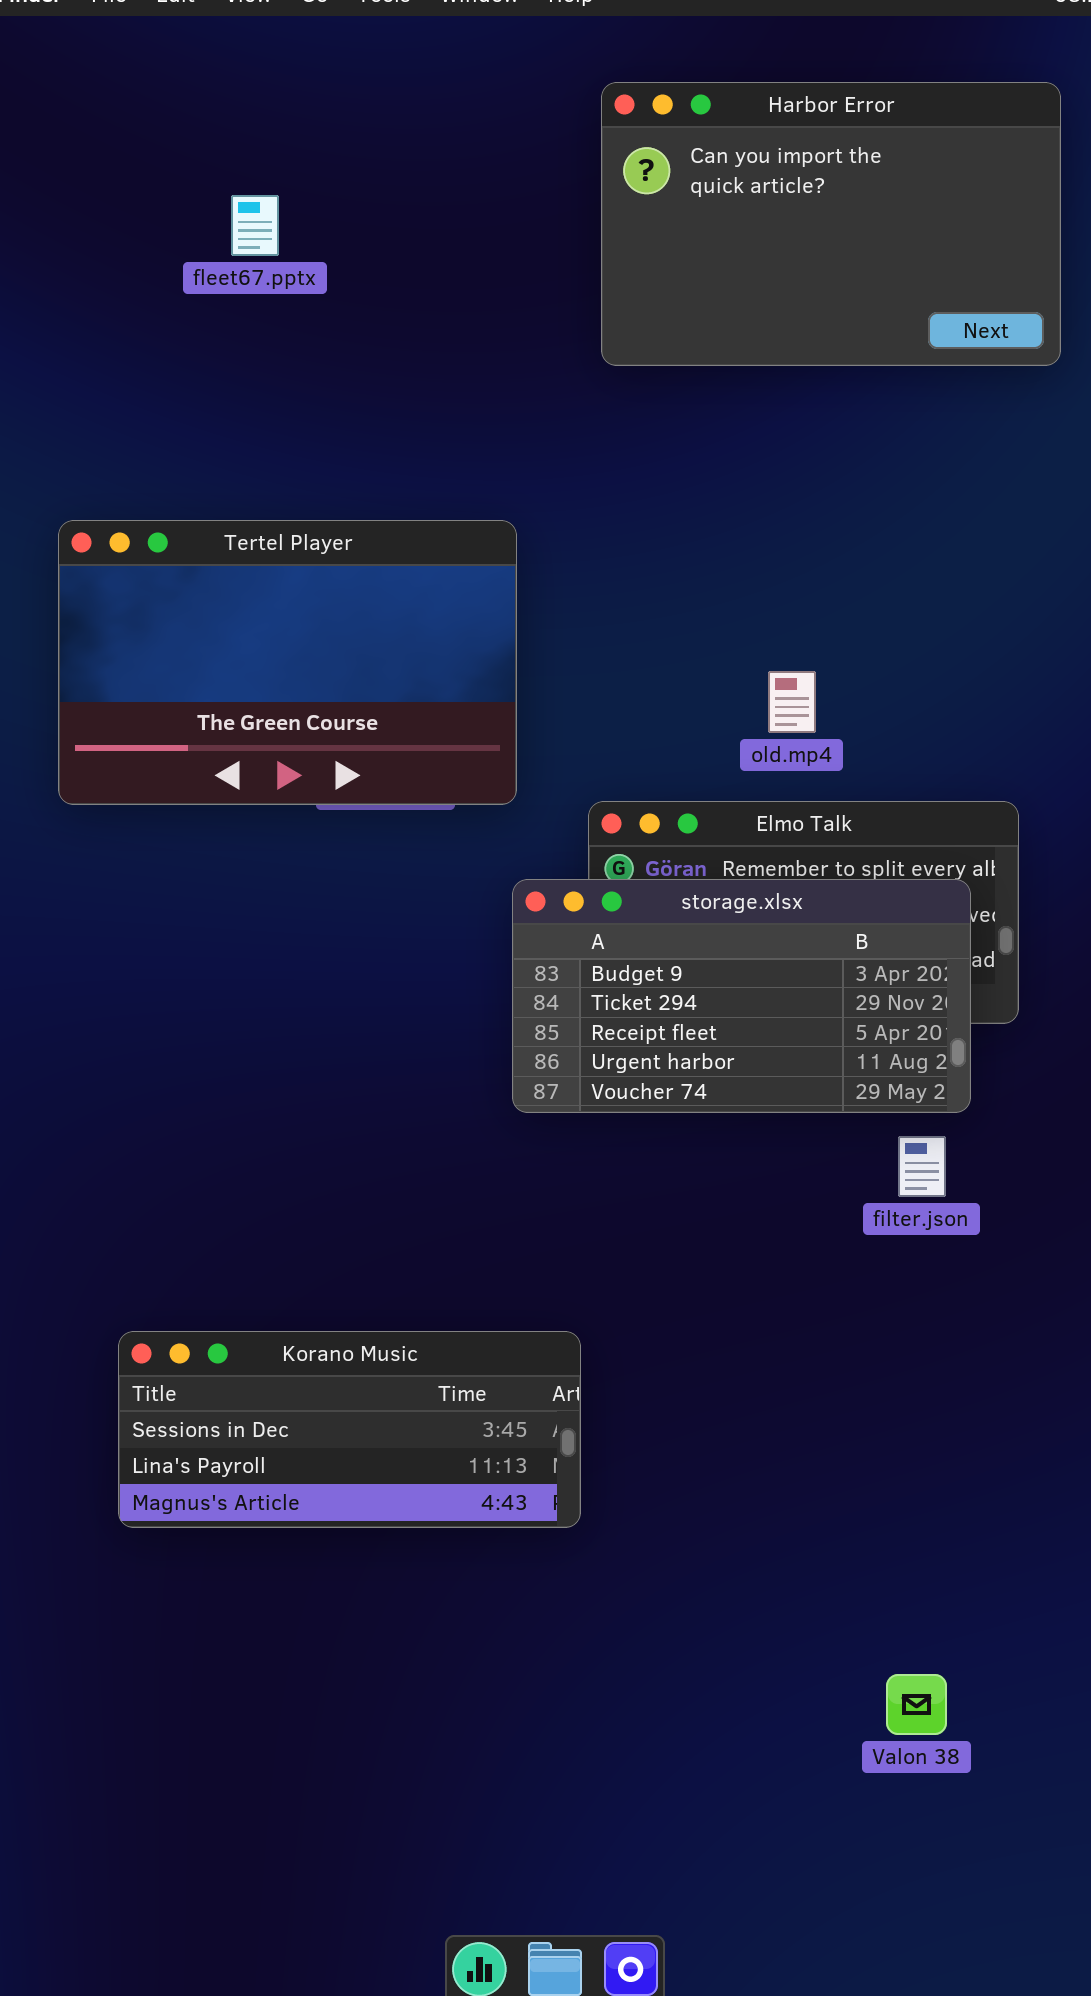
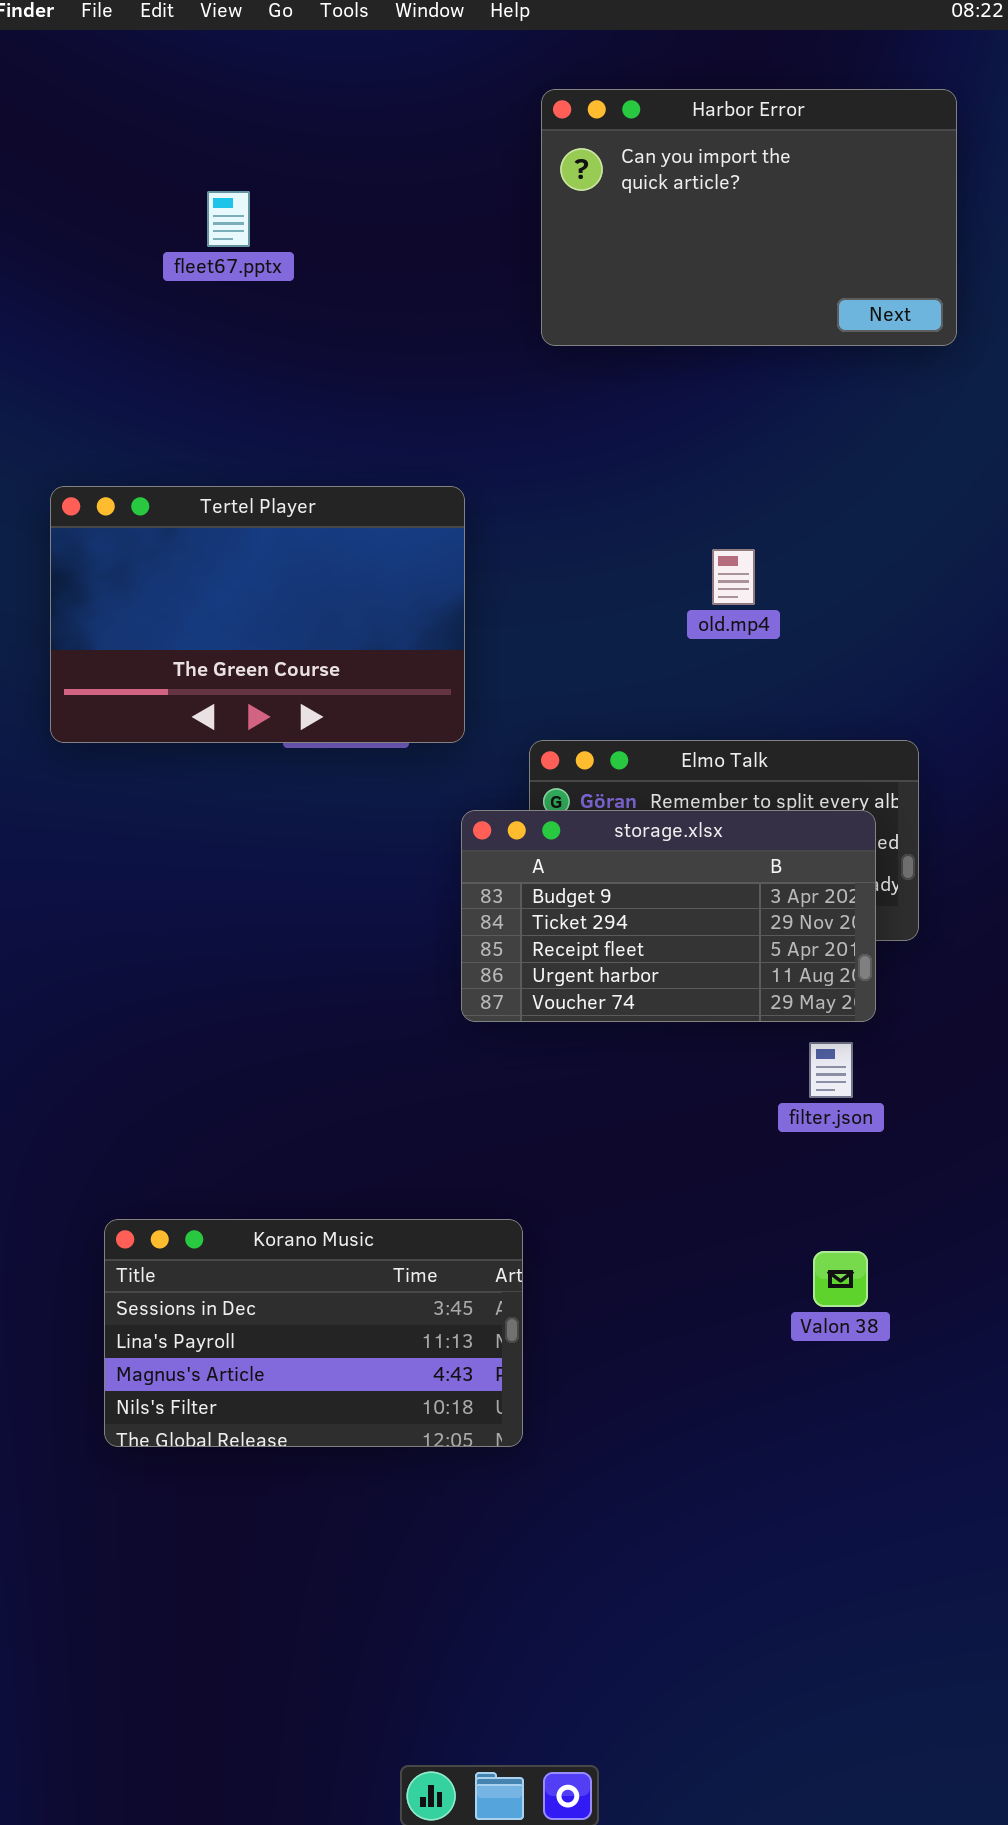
old.mp4: [768,671,816,733] -> [712,549,755,605], moved
Korano Music: [118,1331,581,1528] -> [104,1219,523,1447], resized
Valon 38: [886,1674,947,1735] -> [813,1251,868,1307], moved

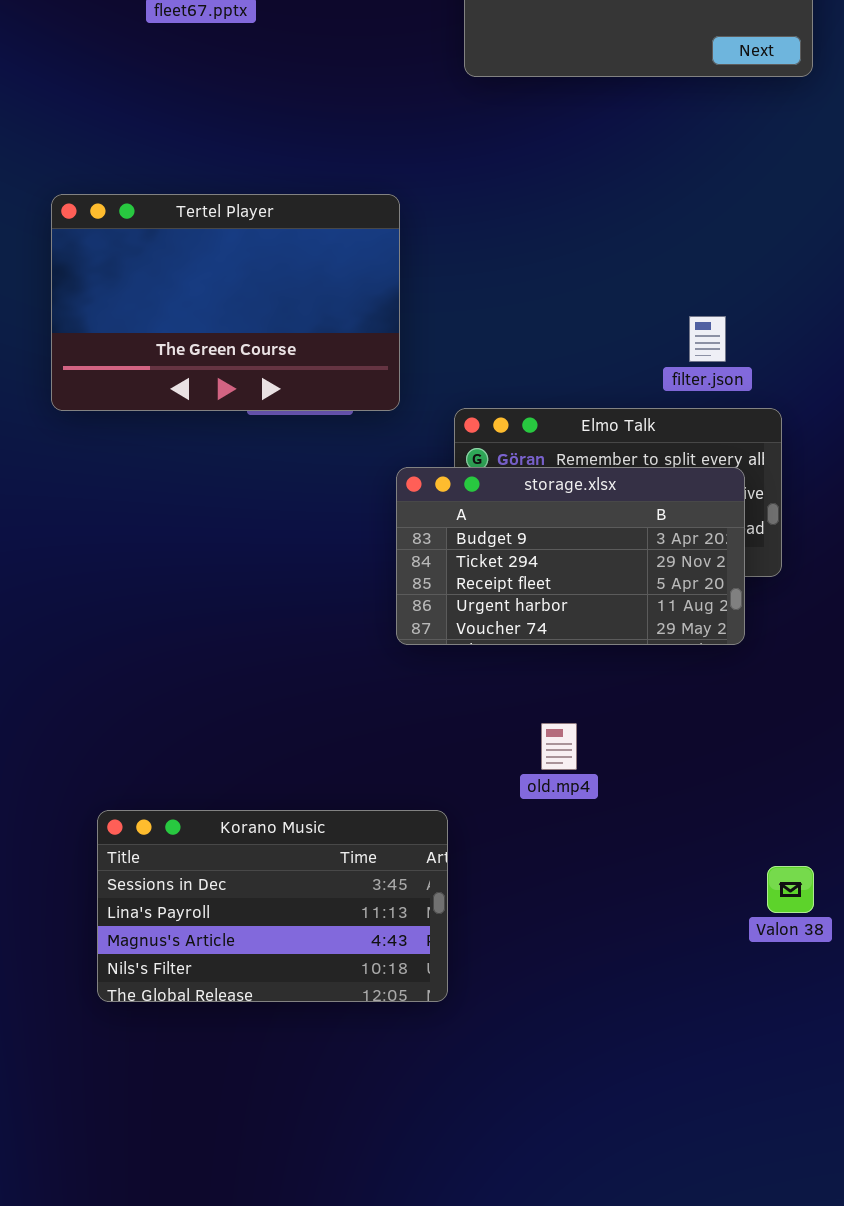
old.mp4: [712,549,755,605] -> [541,723,577,770], moved
filter.json: [809,1042,853,1098] -> [689,316,726,362], moved
Valon 38: [813,1251,868,1307] -> [767,866,814,913], moved

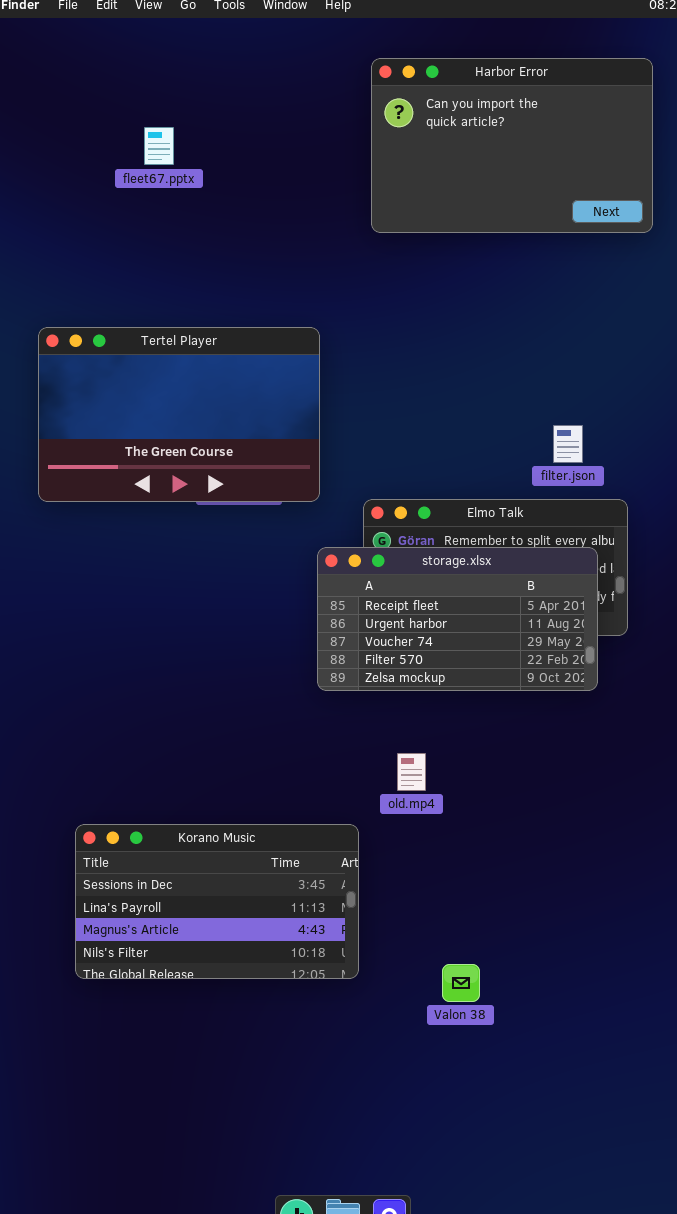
storage.xlsx: [396,467,745,645] -> [317,547,598,691], scrolled down 2 rows
old.mp4: [541,723,577,770] -> [397,753,426,791], moved
Valon 38: [767,866,814,913] -> [442,964,480,1002], moved

